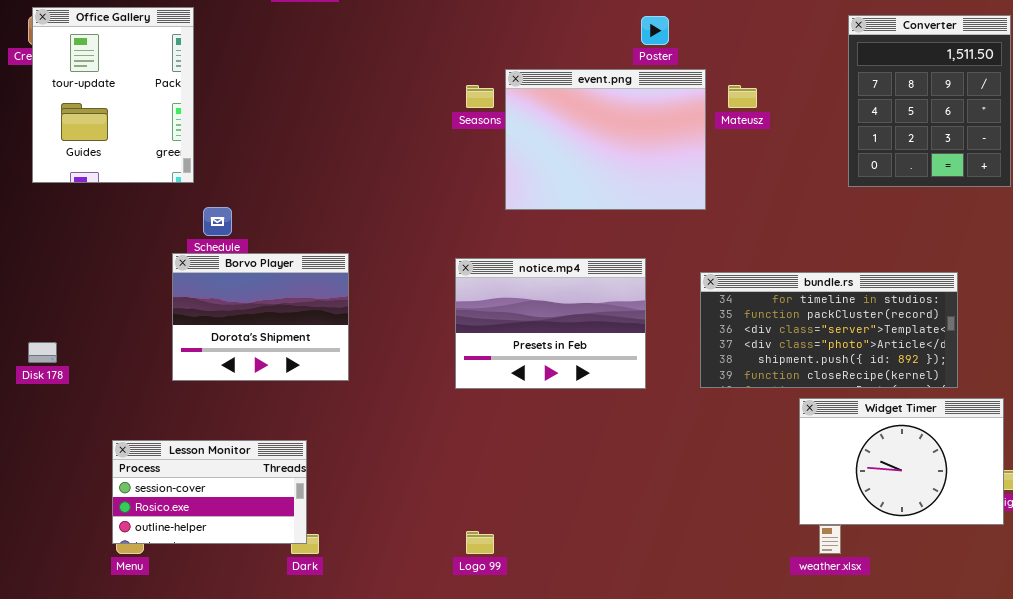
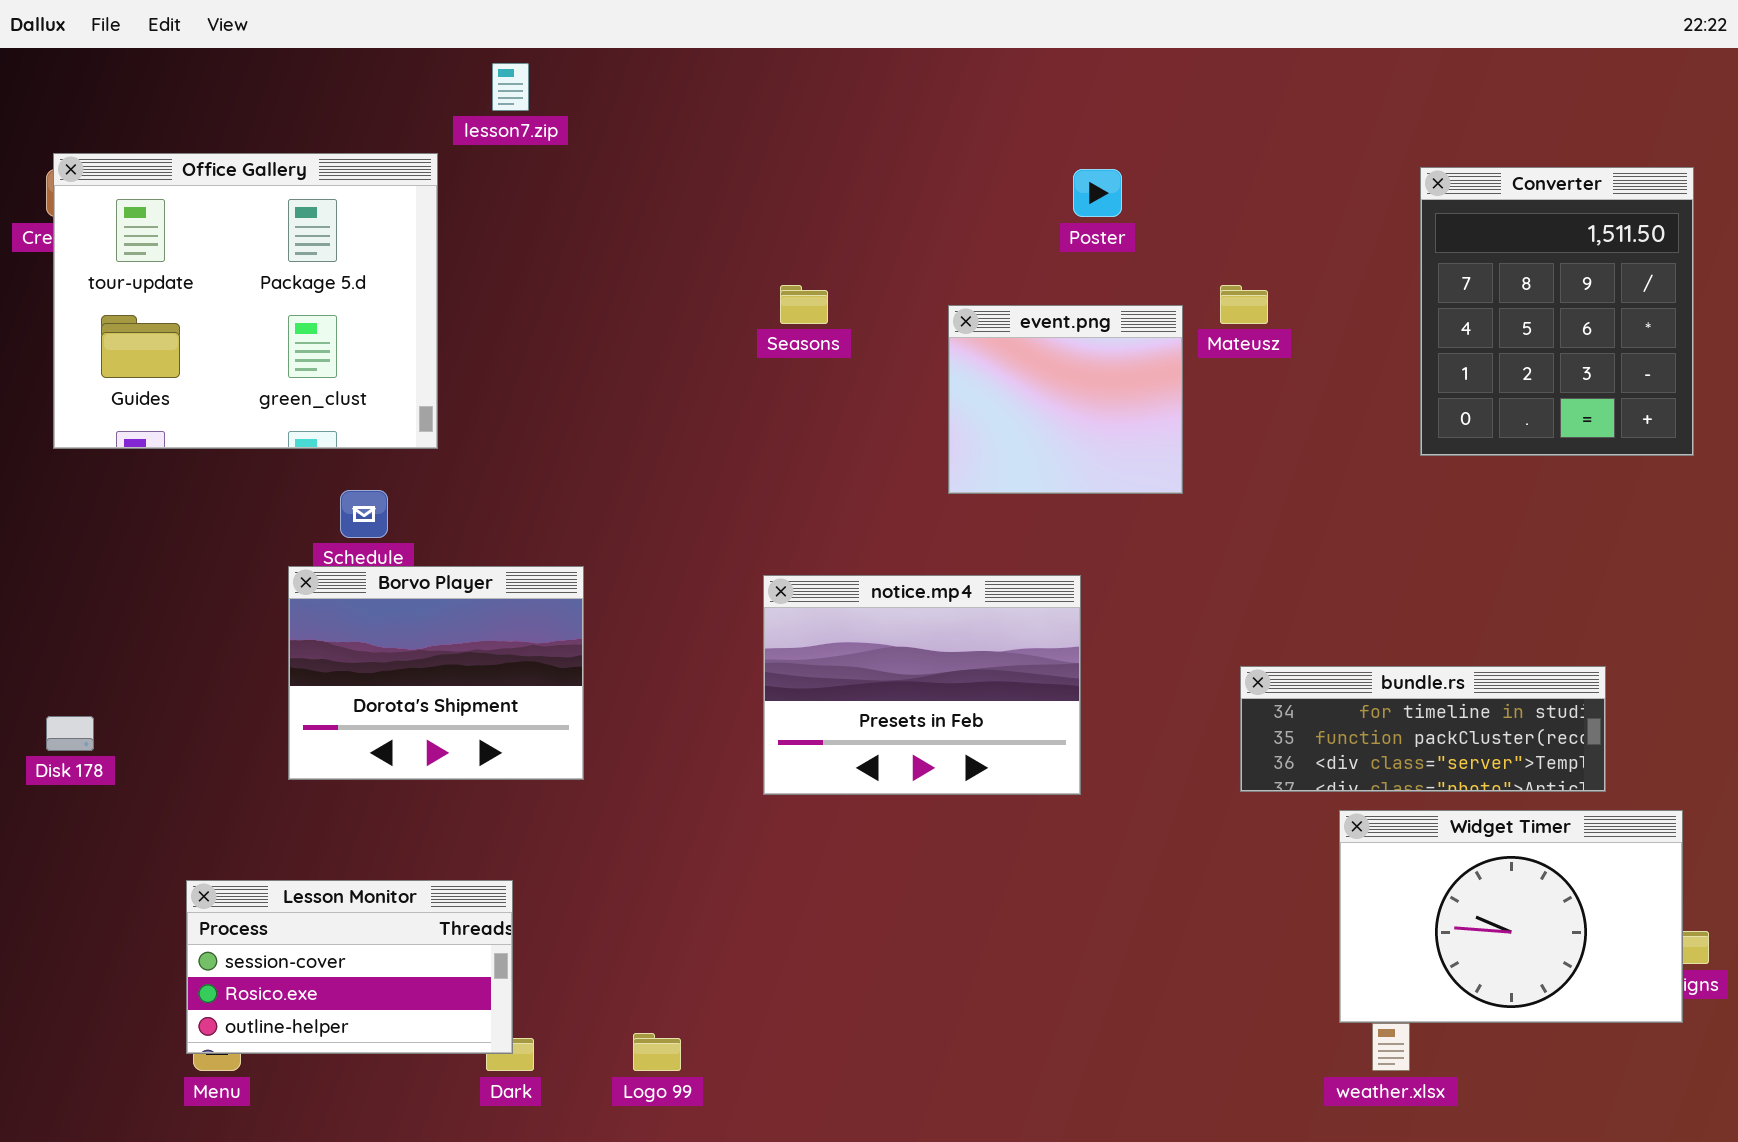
Office Gallery: [32,7,194,183] -> [53,153,438,449], resized
event.png: [505,69,706,210] -> [948,305,1183,494], resized
bundle.rs: [700,272,958,388] -> [1240,666,1606,792], resized
Logo 99: [466,531,494,554] -> [633,1033,681,1071], moved

